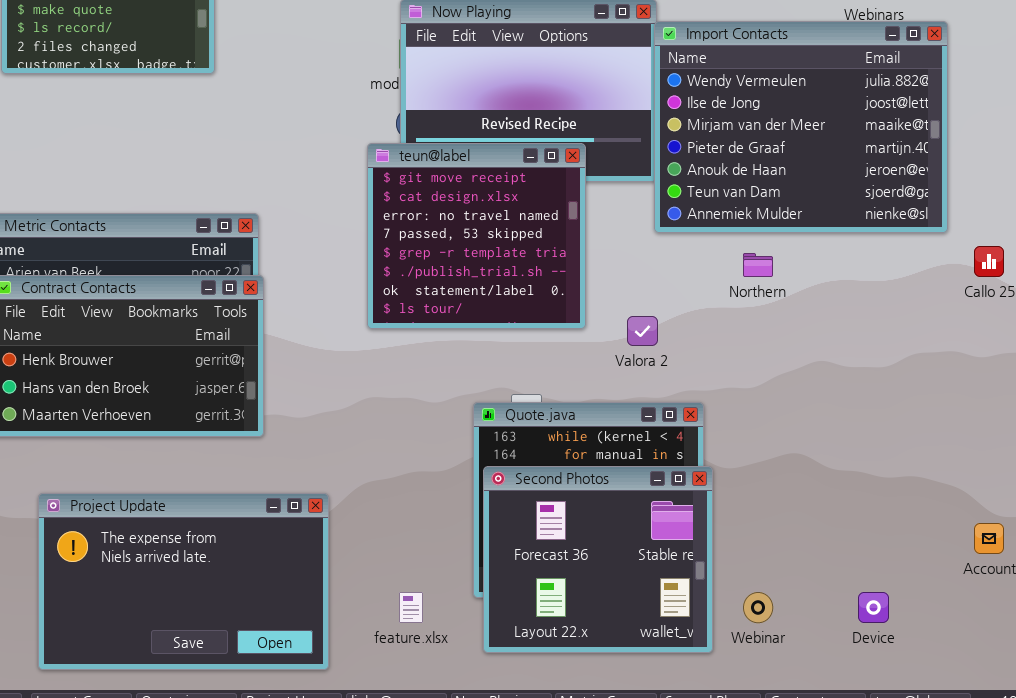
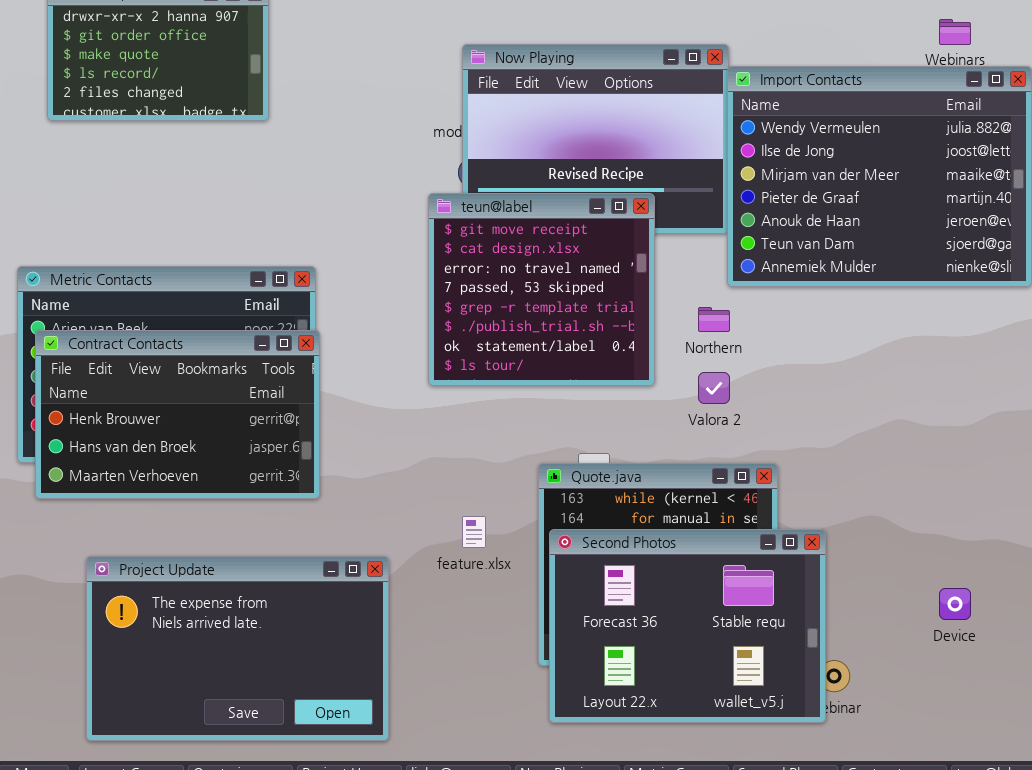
Northern: [743,253,773,277] -> [698,307,730,332], moved
Second Photos: [483,466,713,653] -> [549,529,826,723], resized
feature.xlsx: [399,592,423,623] -> [462,516,486,548], moved
Device: [858,592,889,623] -> [939,588,971,620], moved

